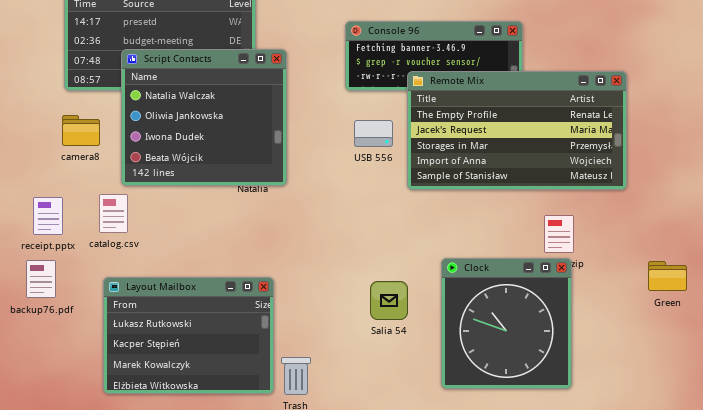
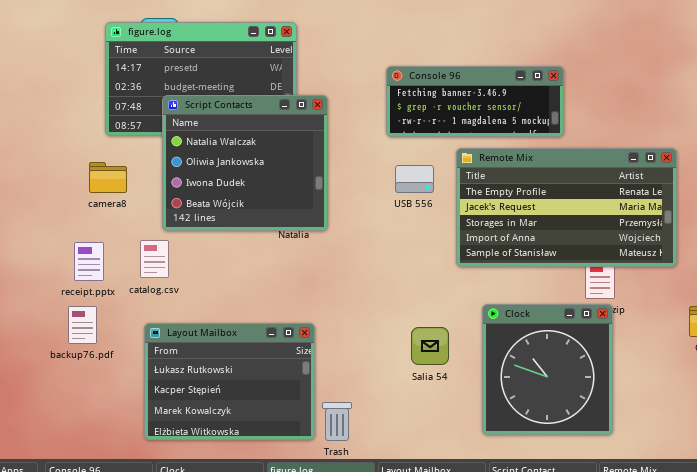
Remote Mix: [407,71,627,190] -> [456,148,677,267], moved
camera8: [62,115,100,146] -> [89,162,127,193], moved

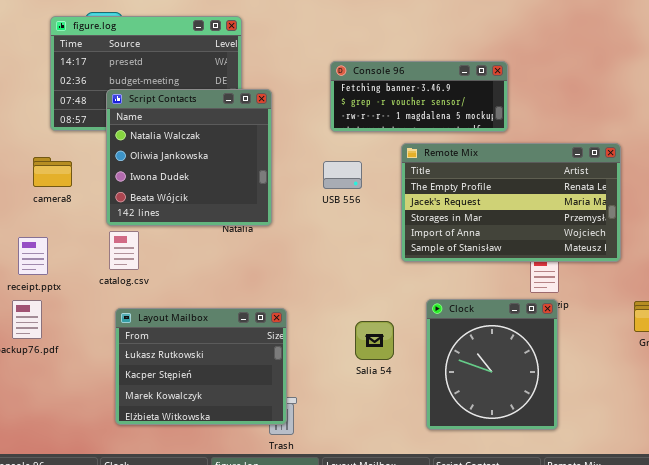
USB 556: [395,165,434,193] -> [323,161,362,189], moved
catalog.csv: [140,240,169,278] -> [109,231,139,270], moved
Layout Mailbox: [144,323,315,440] -> [115,308,287,425], moved

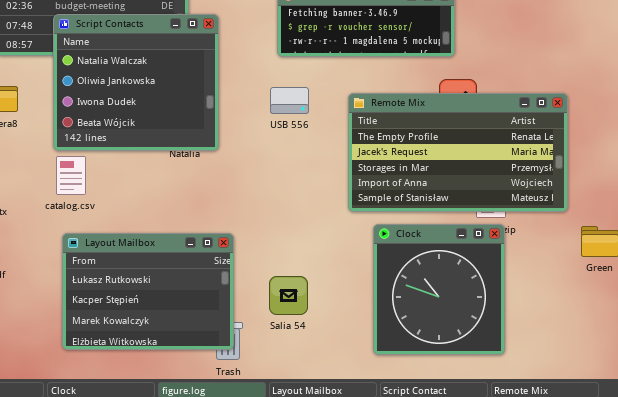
Remote Mix: [401,143,621,262] -> [348,93,568,212], moved
Salia 54: [355,321,394,360] -> [269,276,308,315], moved

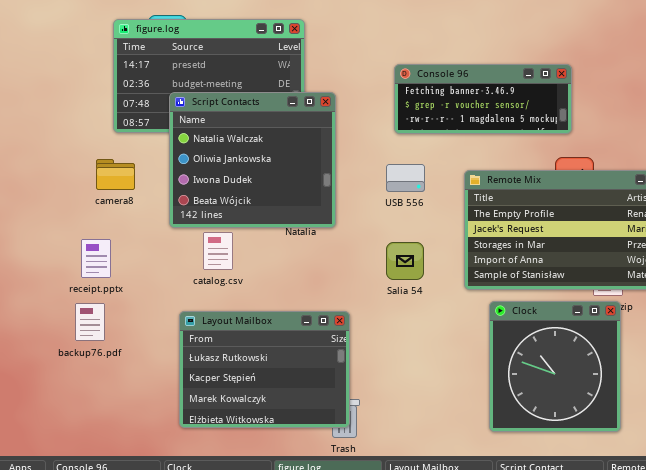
catalog.csv: [56,156,86,195] -> [203,232,233,270], moved
Salia 54: [269,276,308,315] -> [386,242,424,280], moved

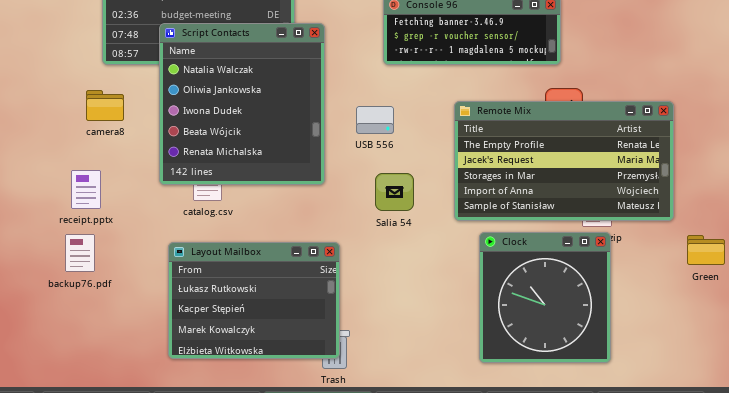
Script Contacts: [169,92,336,228] -> [159,23,325,185], resized
USB 556: [386,164,425,192] -> [356,106,394,134], moved

